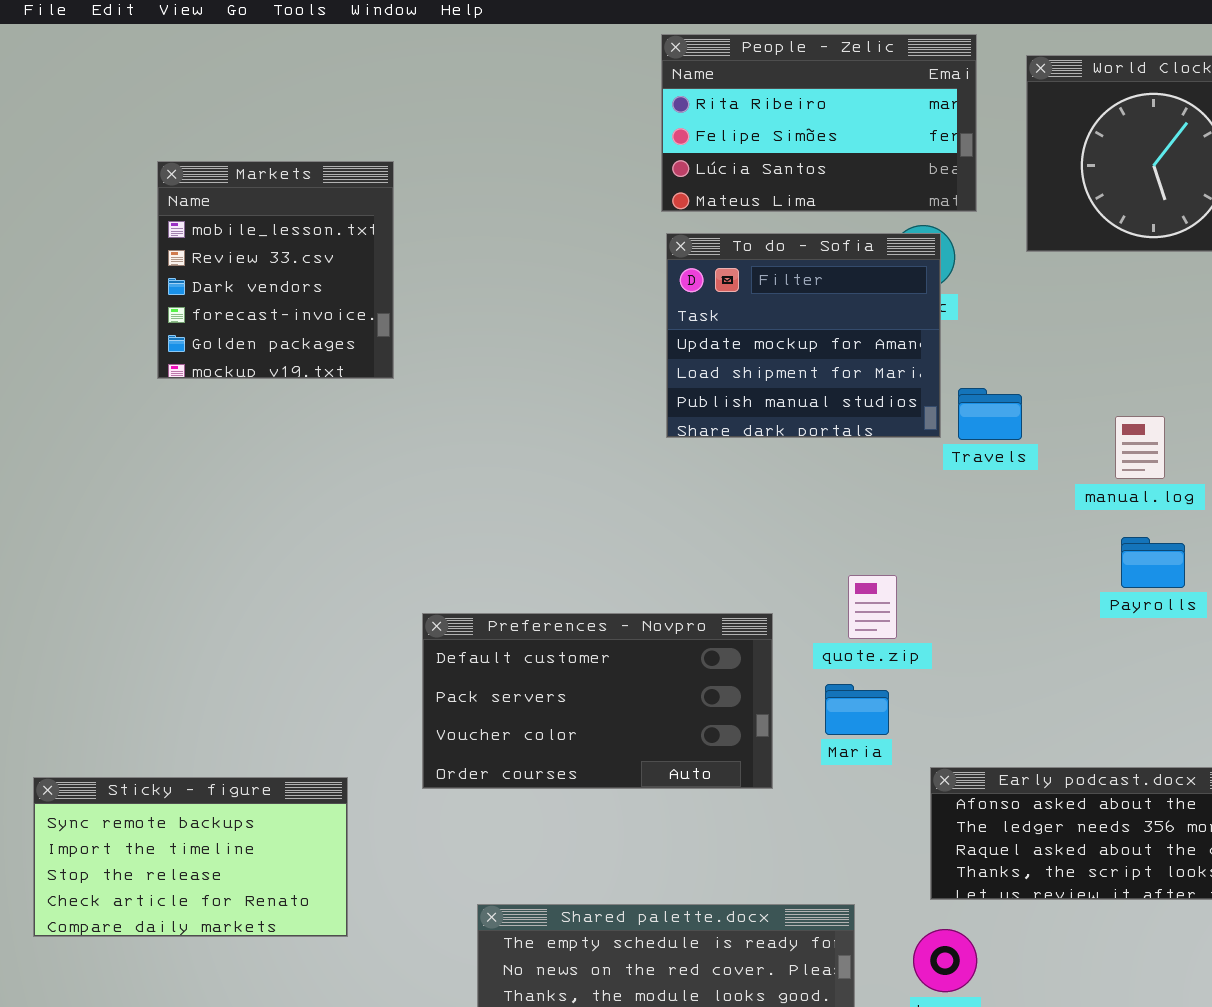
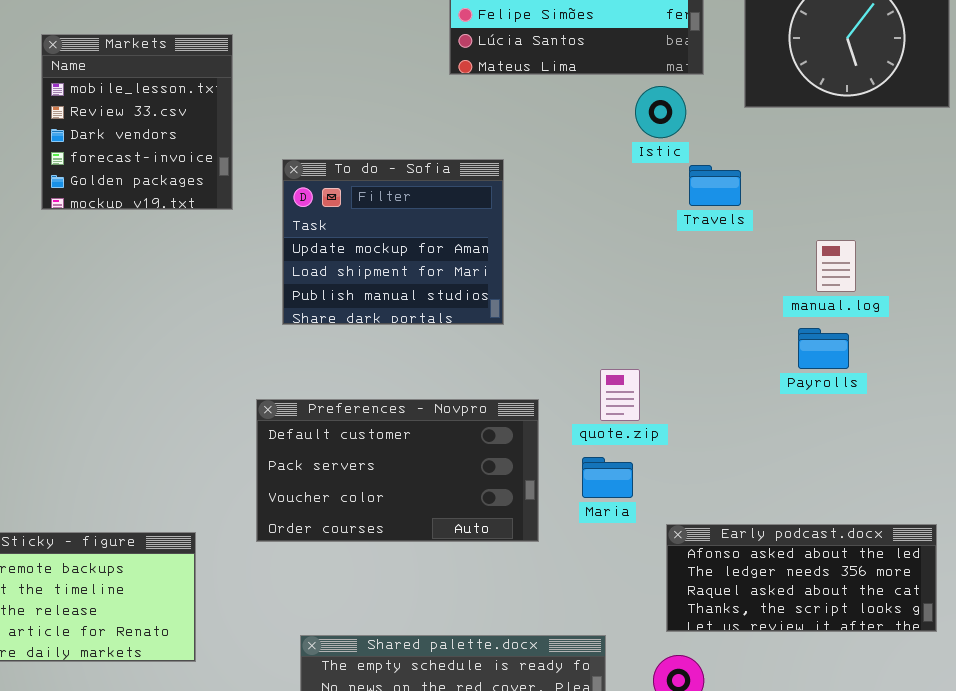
To do - Sofia: [666,233,941,438] -> [282,159,504,325], moved
Travels: [958,388,1022,440] -> [689,165,741,206], moved
Payrolls: [1121,537,1185,588] -> [798,328,849,369], moved

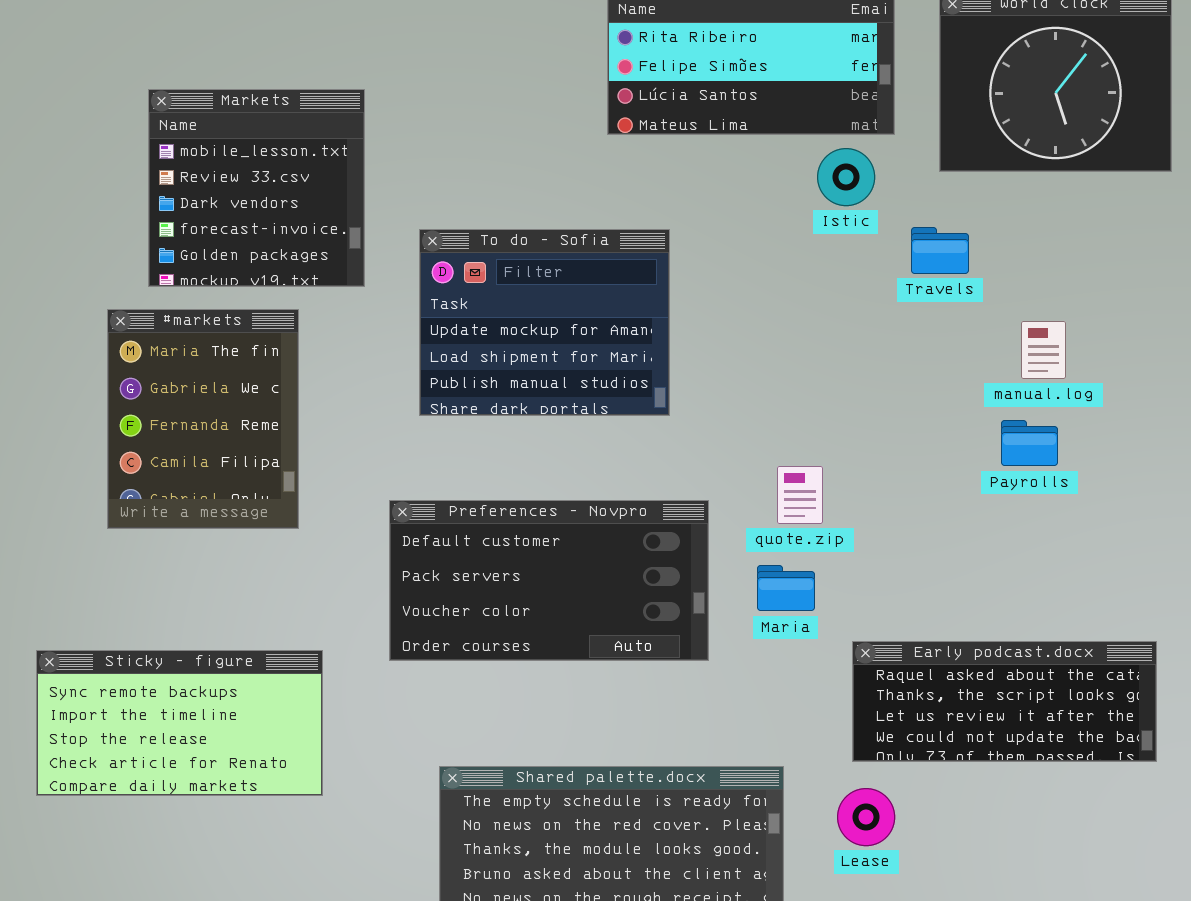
Travels: [689,165,741,206] -> [911,227,969,274], moved
#markets: none -> [107,309,299,529], opened
Early podcast.docx: [666,524,937,632] -> [852,641,1157,762], scrolled down 2 rows

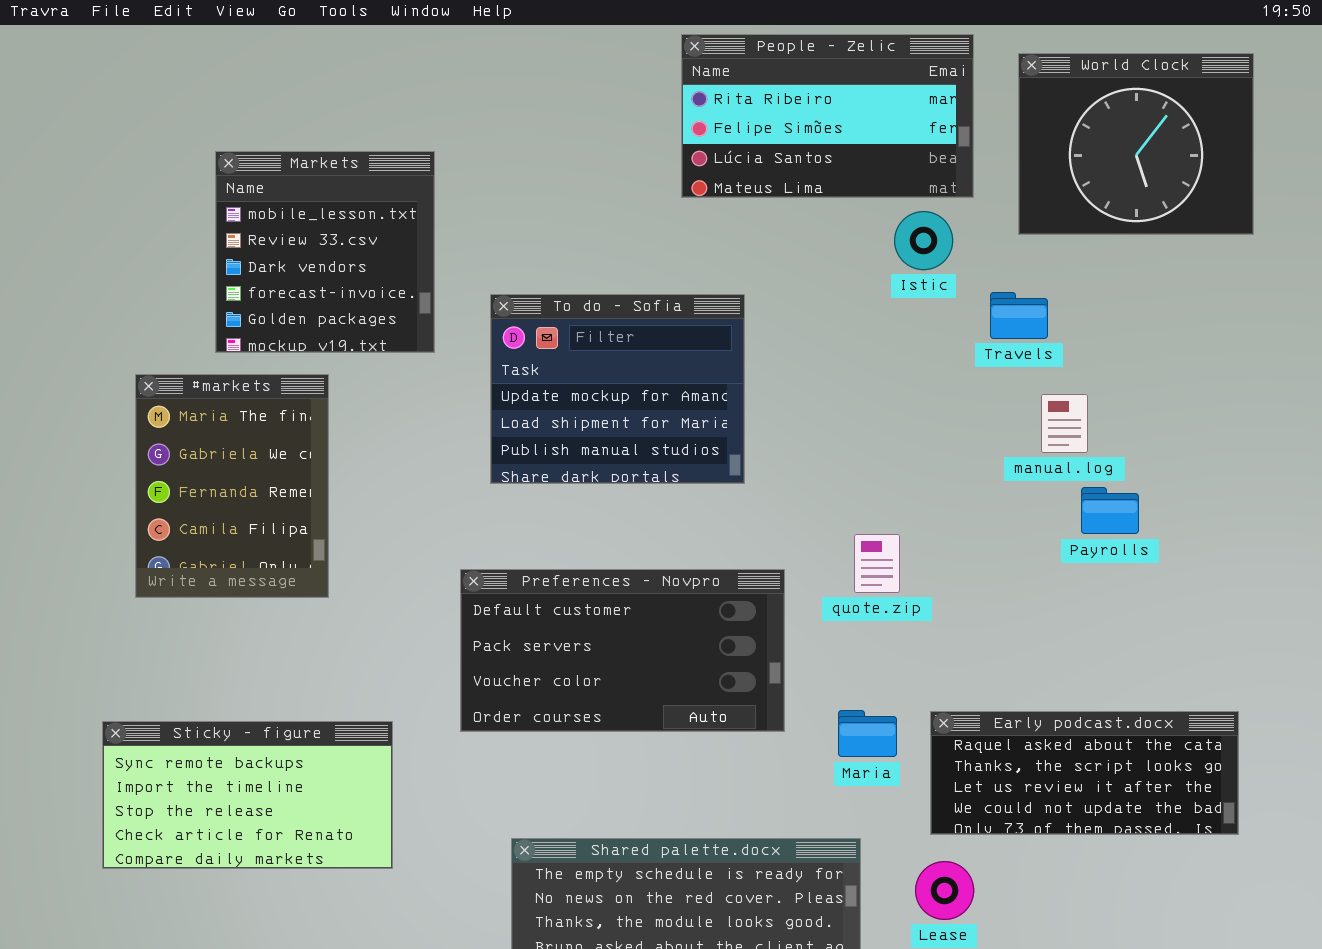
#markets: [107,309,299,529] -> [135,374,329,598], moved
manual.log: [1021,321,1066,379] -> [1041,394,1088,453], moved
Maria: [757,565,815,611] -> [838,710,897,757], moved

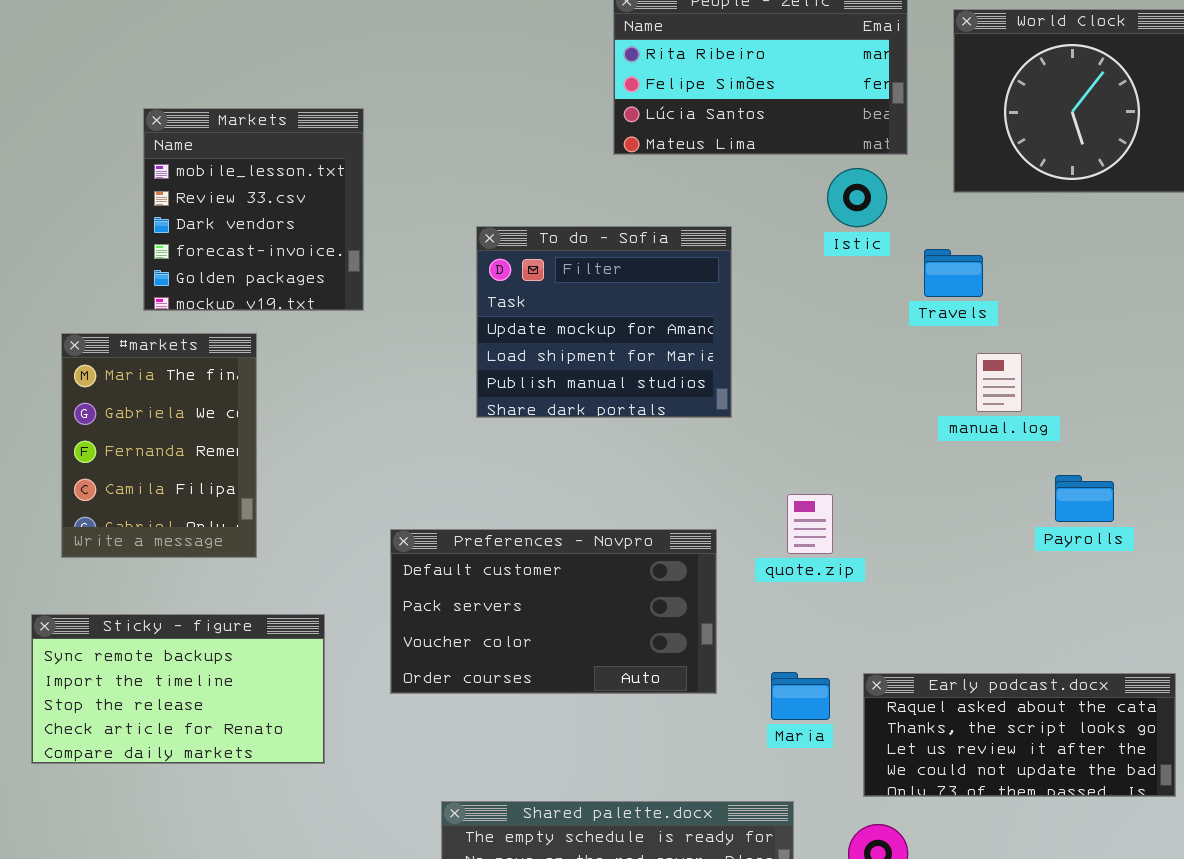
To do - Sofia: [490,294,745,484] -> [476,226,732,418], moved
Payrolls: [1081,487,1139,534] -> [1055,475,1114,522], moved
Sticky - figure: [102,721,393,869] -> [31,614,325,764], moved

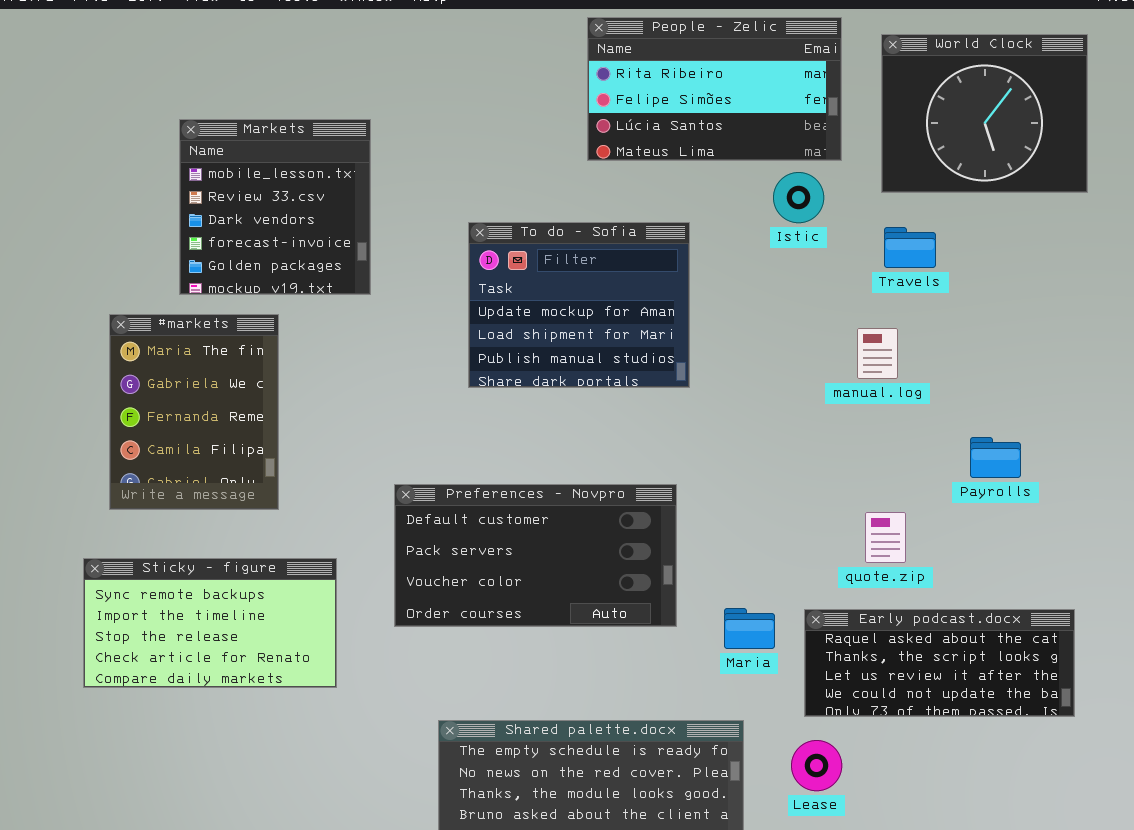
Travels: [924,249,983,297] -> [884,227,936,268], moved
manual.log: [976,353,1022,412] -> [857,328,898,379], moved
quote.zip: [787,494,833,554] -> [865,512,906,563], moved

